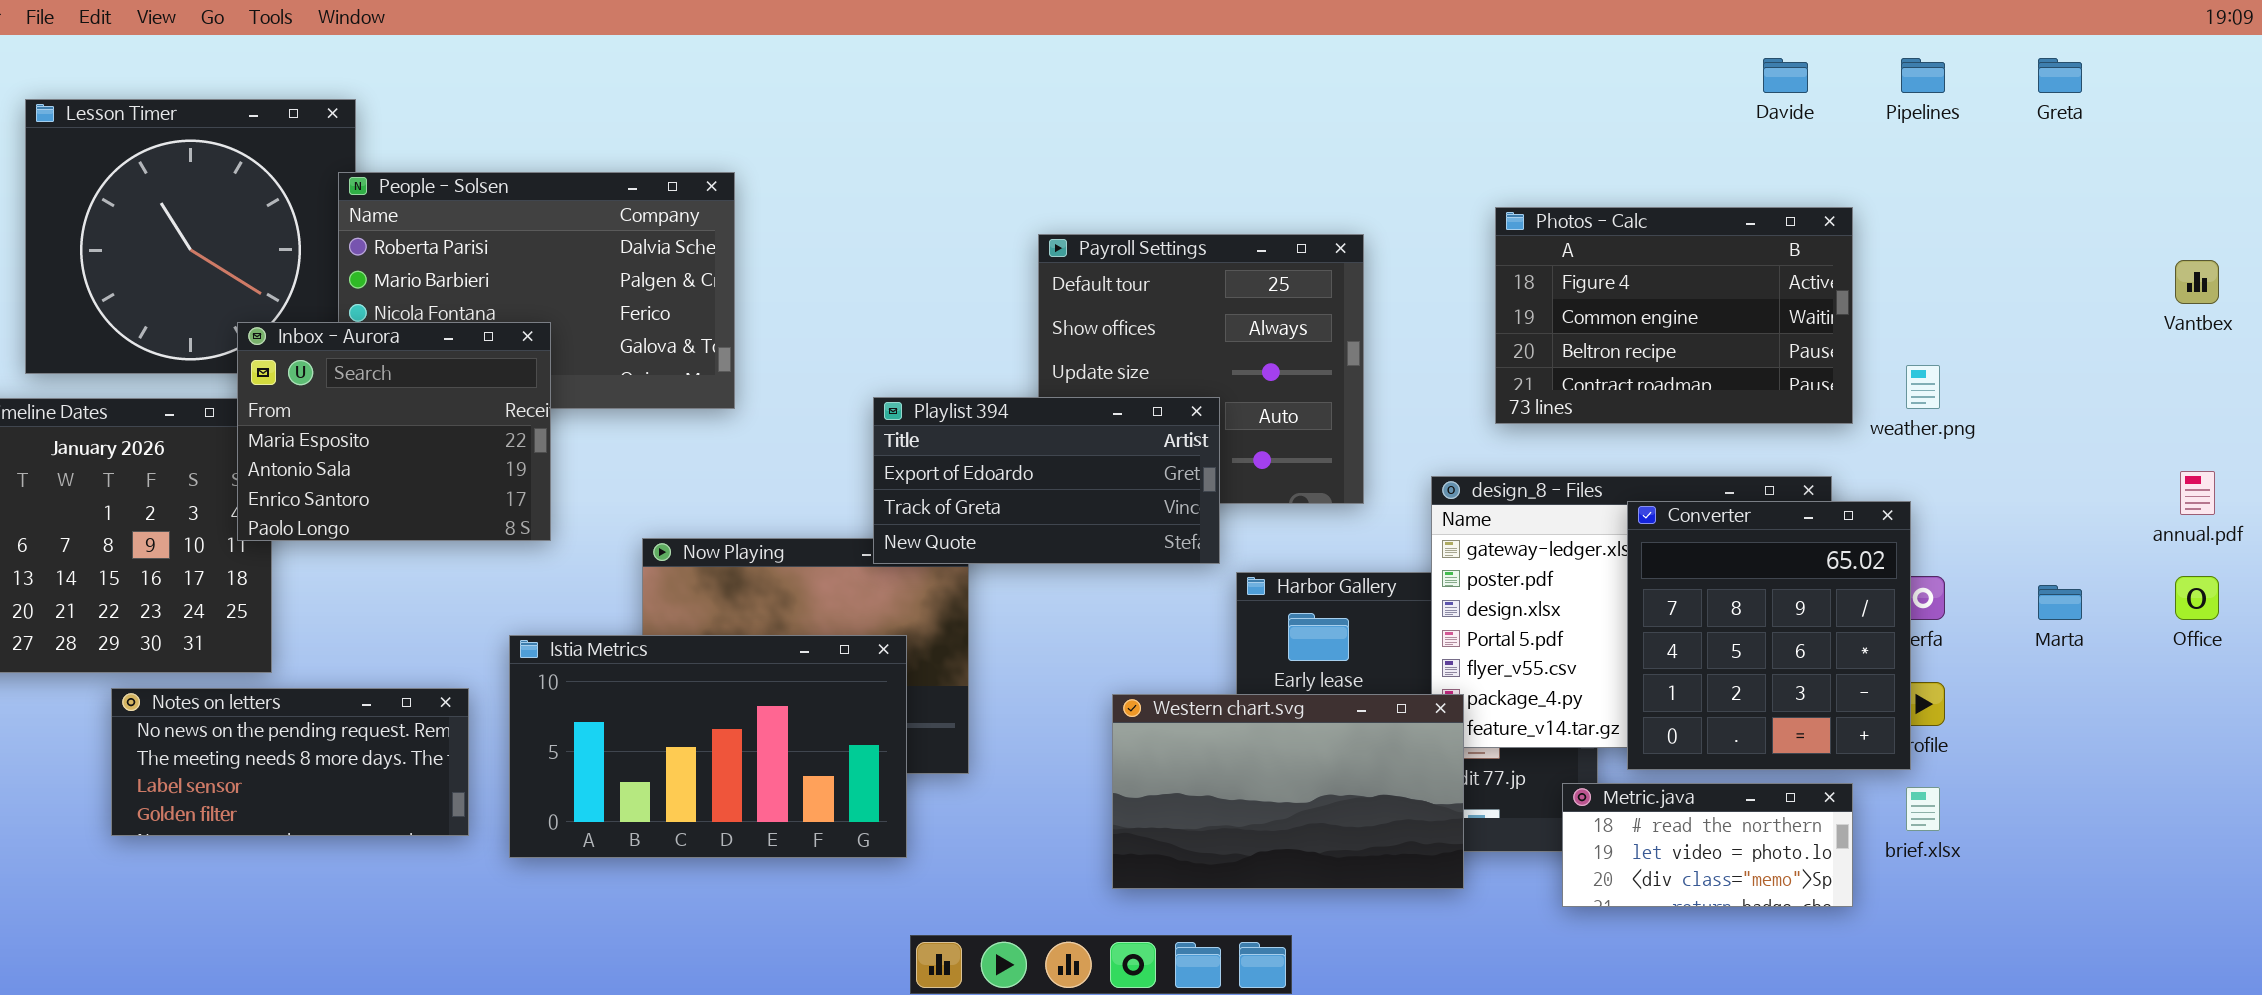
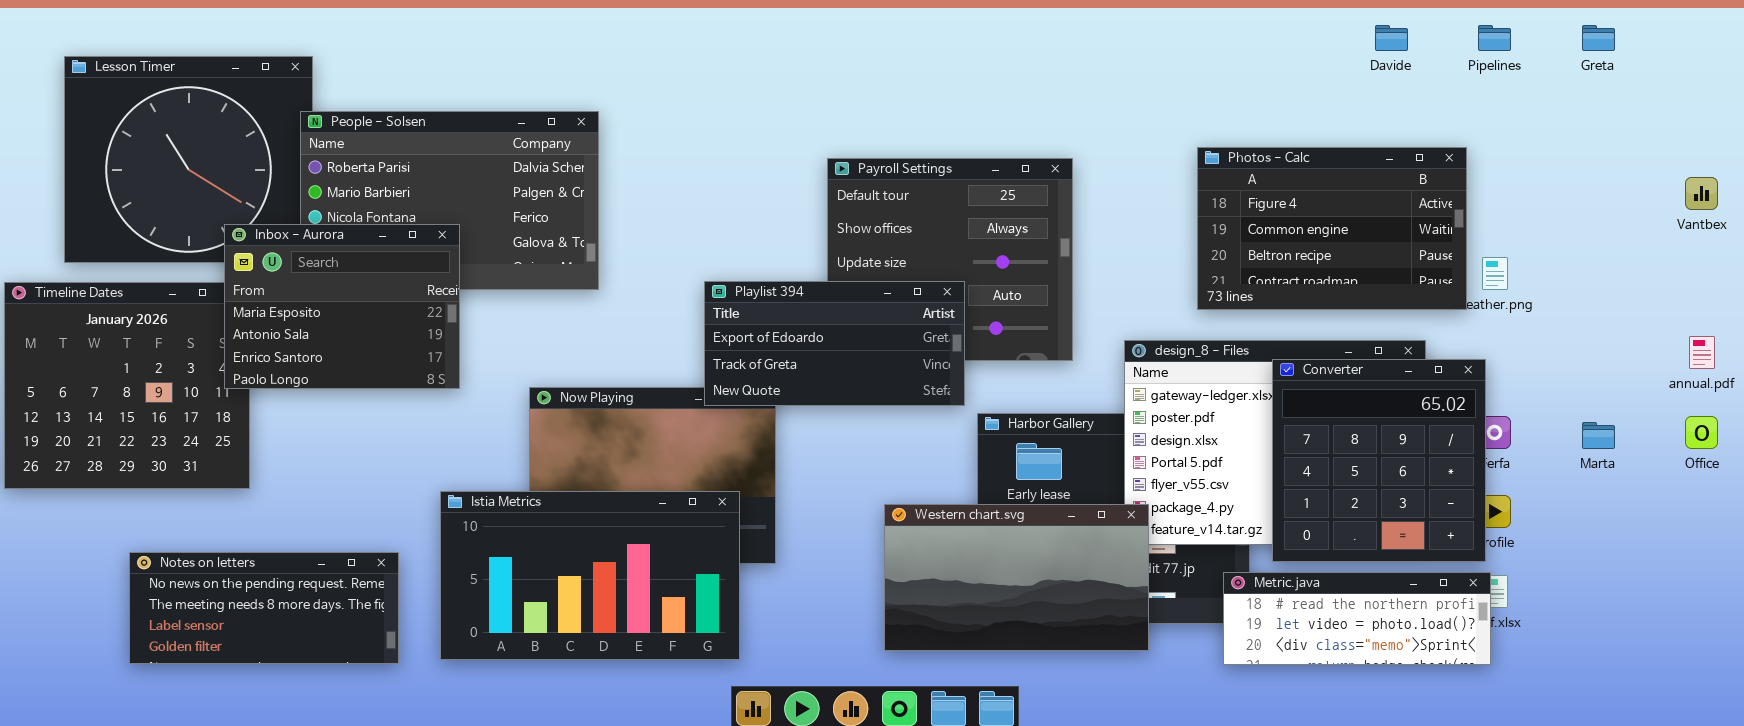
Photos - Calc: [1495,207,1853,424] -> [1197,147,1467,310], moved
Istia Metrics: [509,635,907,858] -> [440,491,740,660], moved
Notes on letters: [111,688,469,836] -> [129,552,399,664], moved
Metric.java: [1562,783,1853,907] -> [1223,572,1491,665], resized

